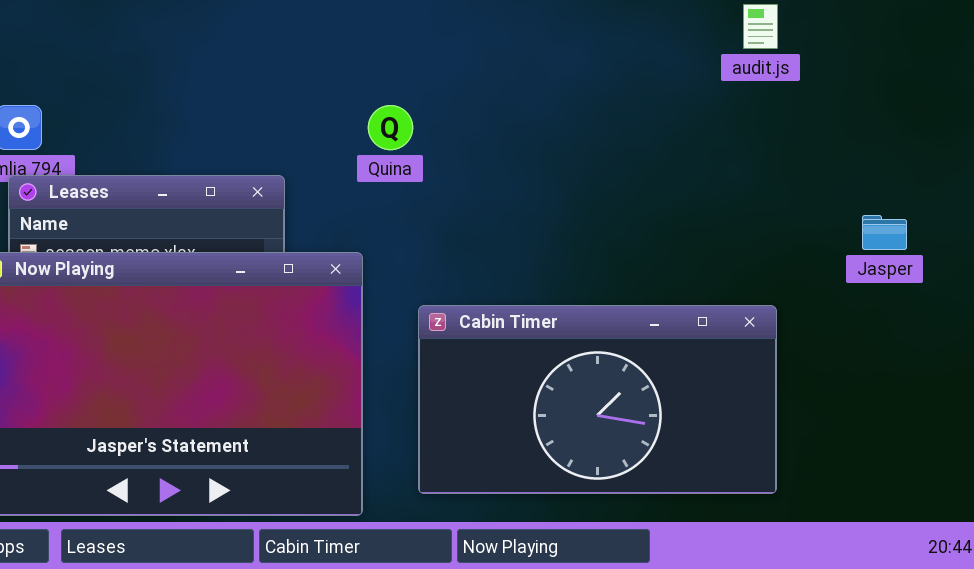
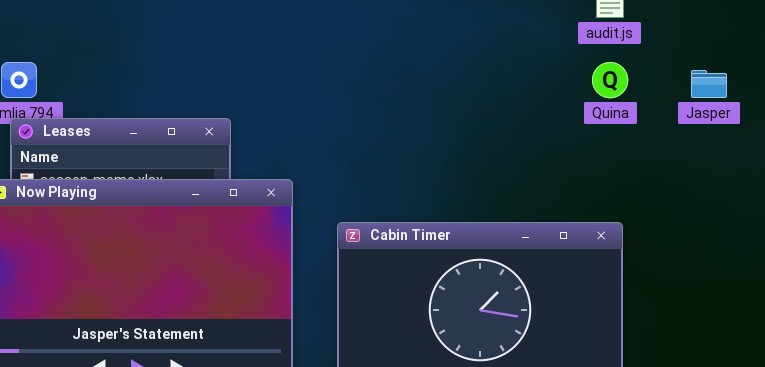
Quina: [368,105,413,150] -> [592,62,628,98], moved
Jasper: [862,215,907,250] -> [691,70,727,98], moved

